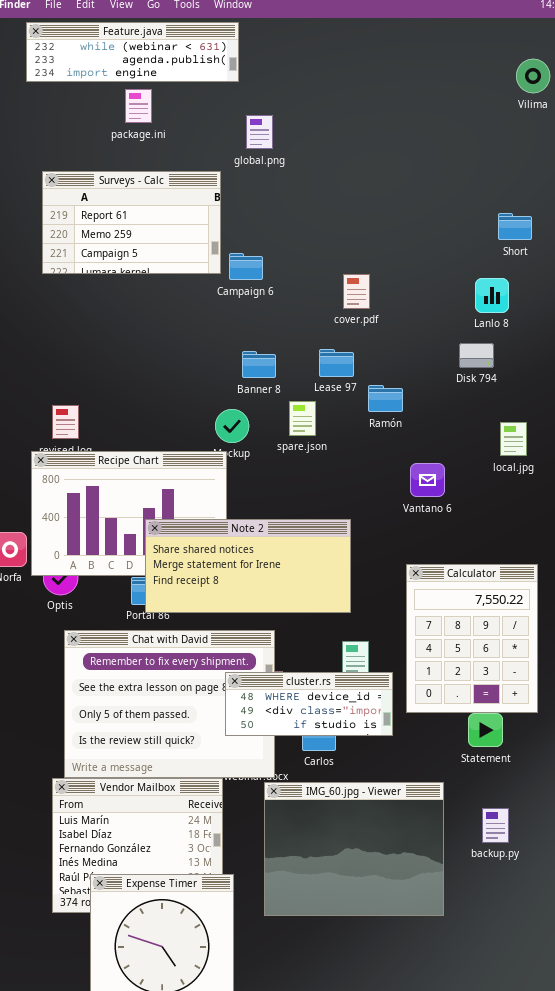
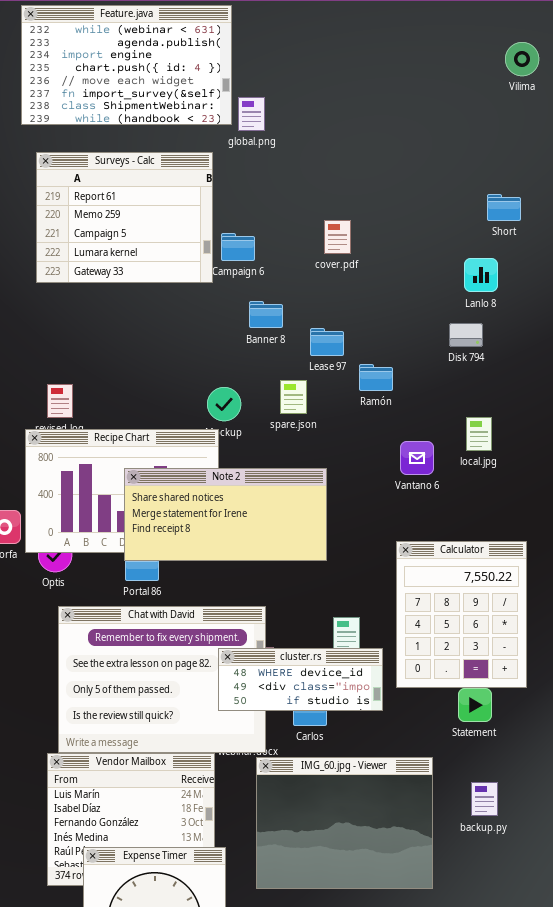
Feature.java: [26,22,239,82] -> [21,5,232,125], resized
Surveys - Calc: [42,171,221,274] -> [36,152,213,283], resized
cover.pdf: [343,274,370,309] -> [324,220,351,254], moved
Banner 8: [242,351,276,378] -> [249,301,283,328], moved
local.jpg: [500,422,527,456] -> [466,417,492,451], moved
Note 2: [145,519,351,613] -> [124,468,327,561], moved

